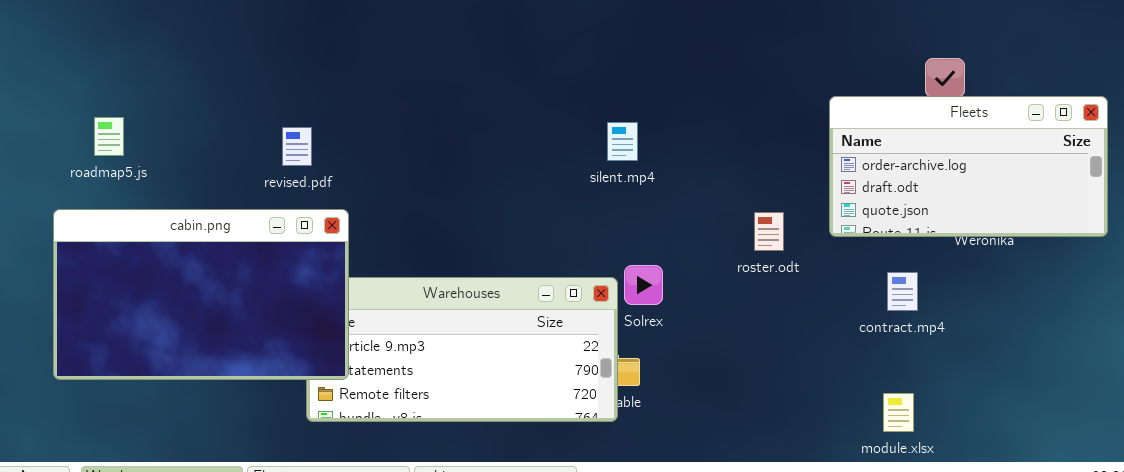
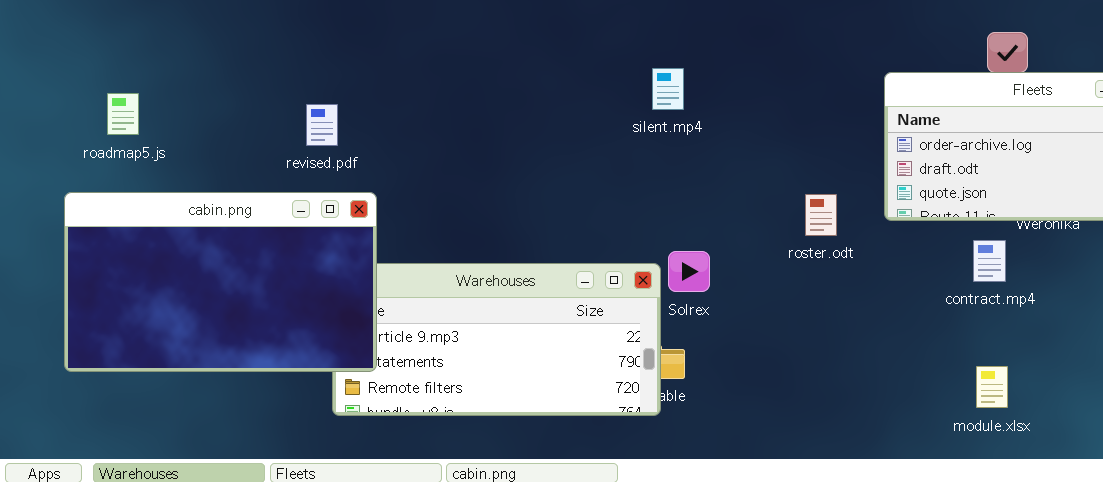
silent.mp4: [607,122,638,161] -> [652,68,684,110], moved
contract.mp4: [887,272,918,311] -> [973,240,1006,282], moved
module.xlsx: [883,393,914,432] -> [976,366,1008,408], moved

